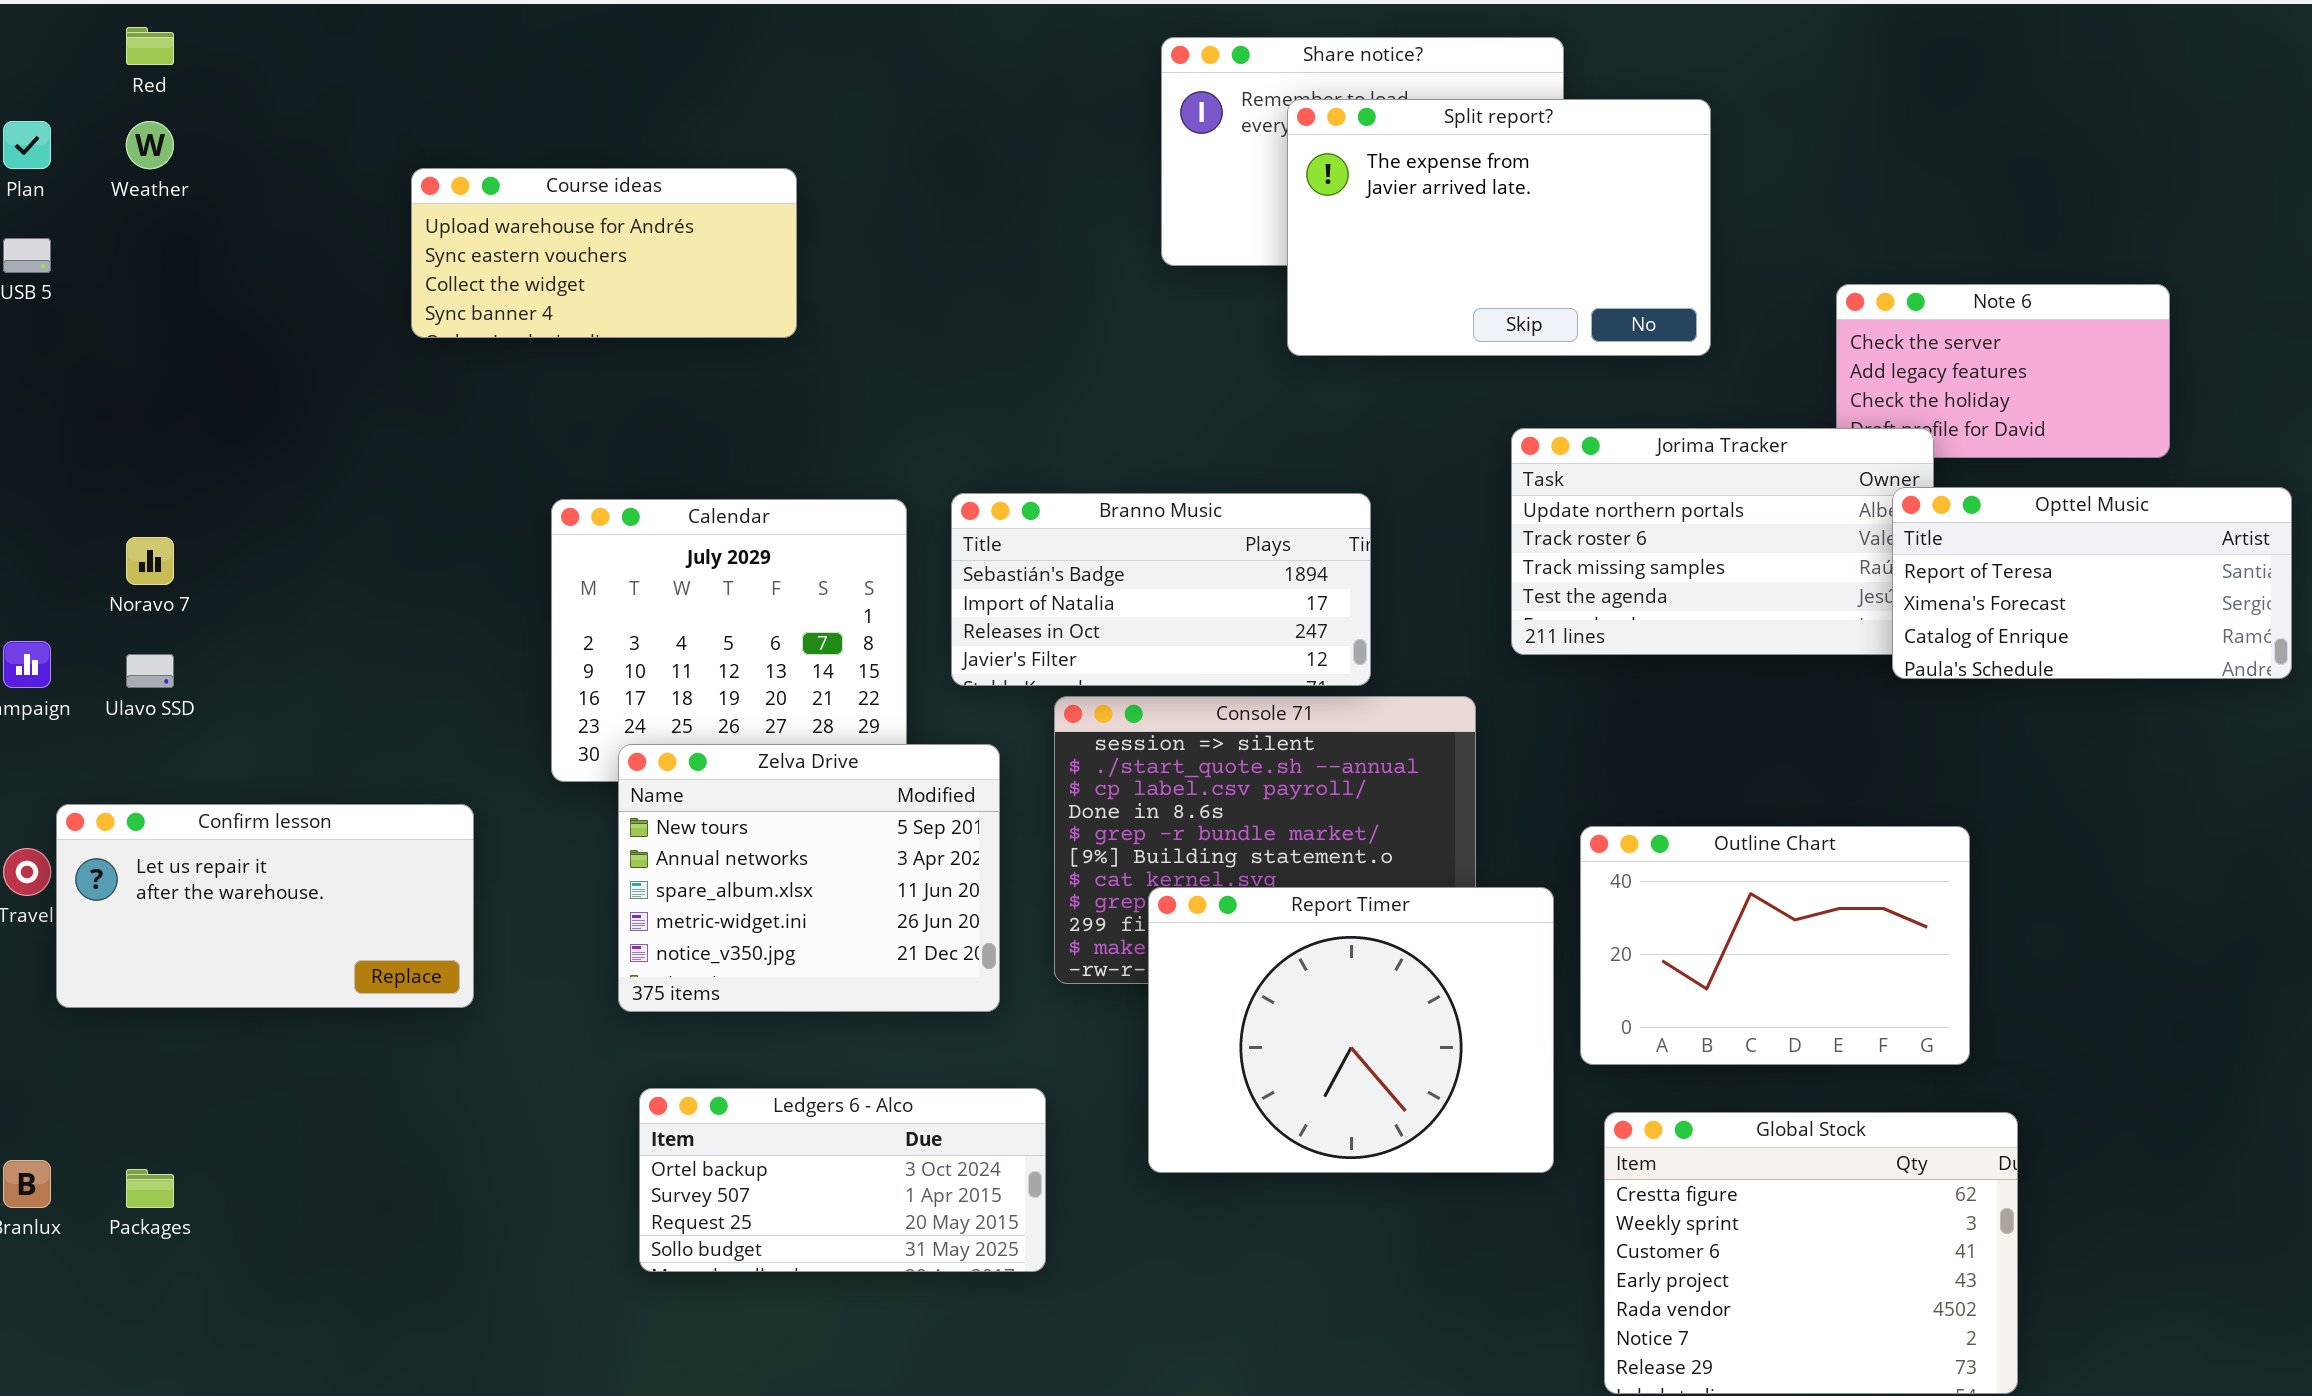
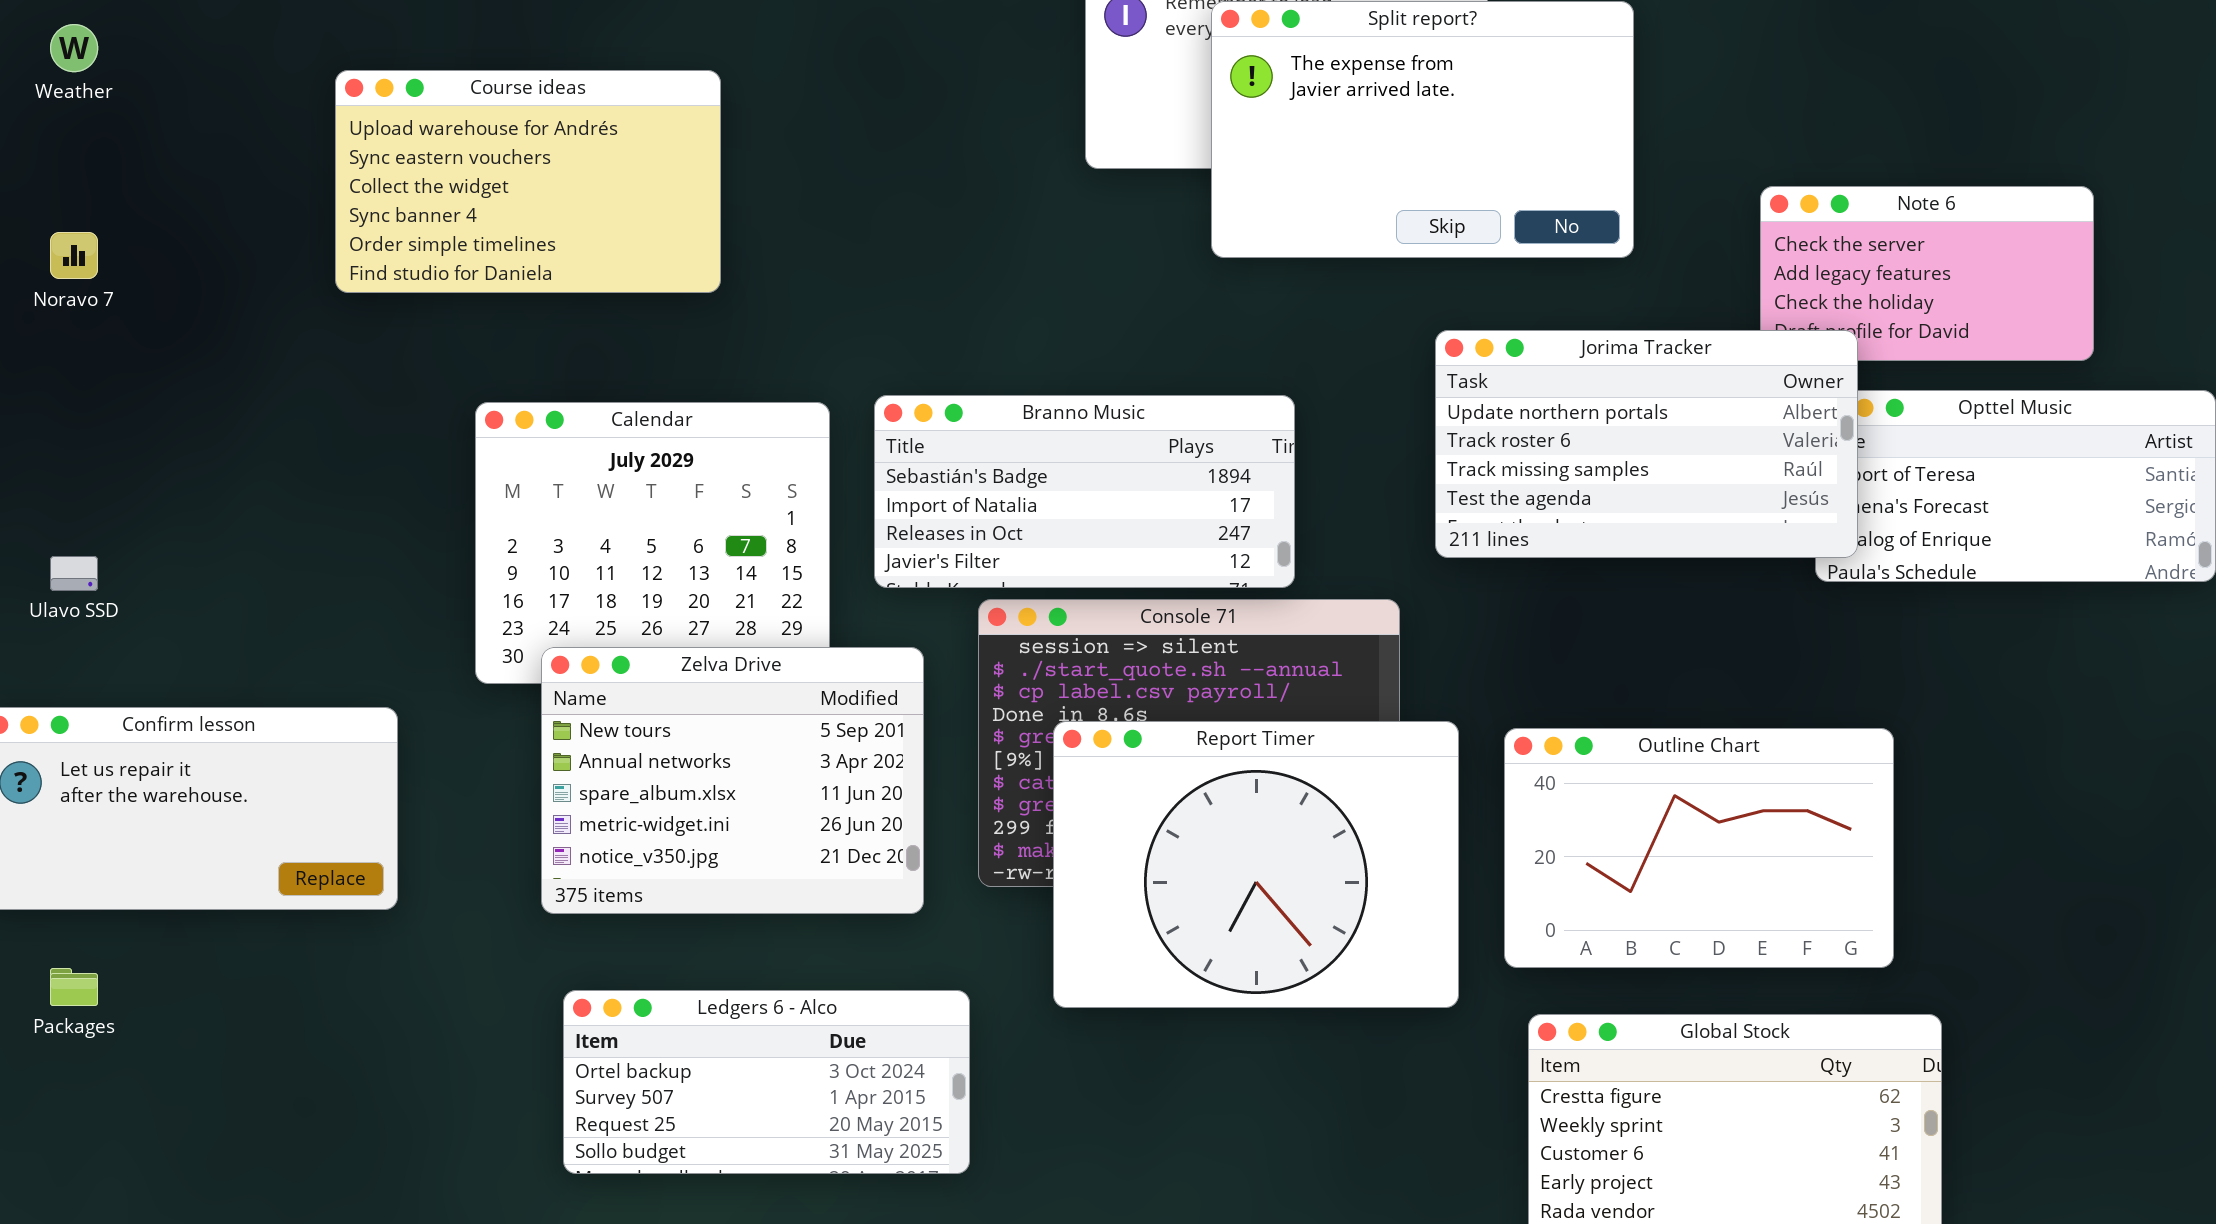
Course ideas: [411,168,797,338] -> [335,70,721,293], resized
Jorima Tracker: [1511,428,1934,655] -> [1435,330,1858,558], raised
Noravo 7: [126,537,174,585] -> [50,232,98,279], moved
Report Timer: [1148,887,1554,1173] -> [1053,721,1459,1008], moved
Packages: [126,1169,174,1208] -> [50,968,98,1006], moved

